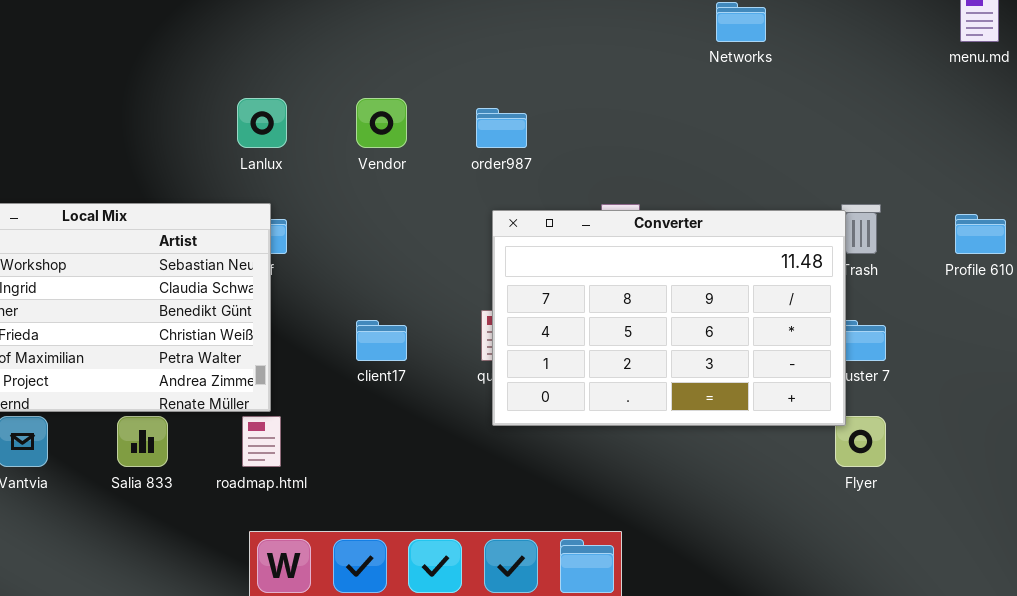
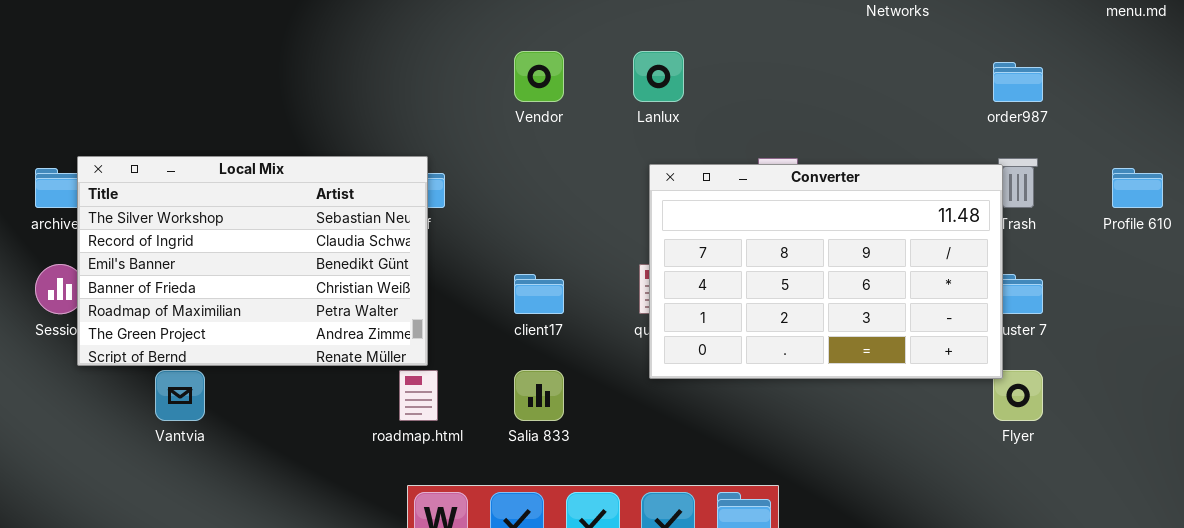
Lanlux: [237,98,287,148] -> [633,51,684,102], moved
order987: [476,108,527,148] -> [993,62,1043,102], moved
Salia 833: [117,416,168,467] -> [514,370,564,421], moved

